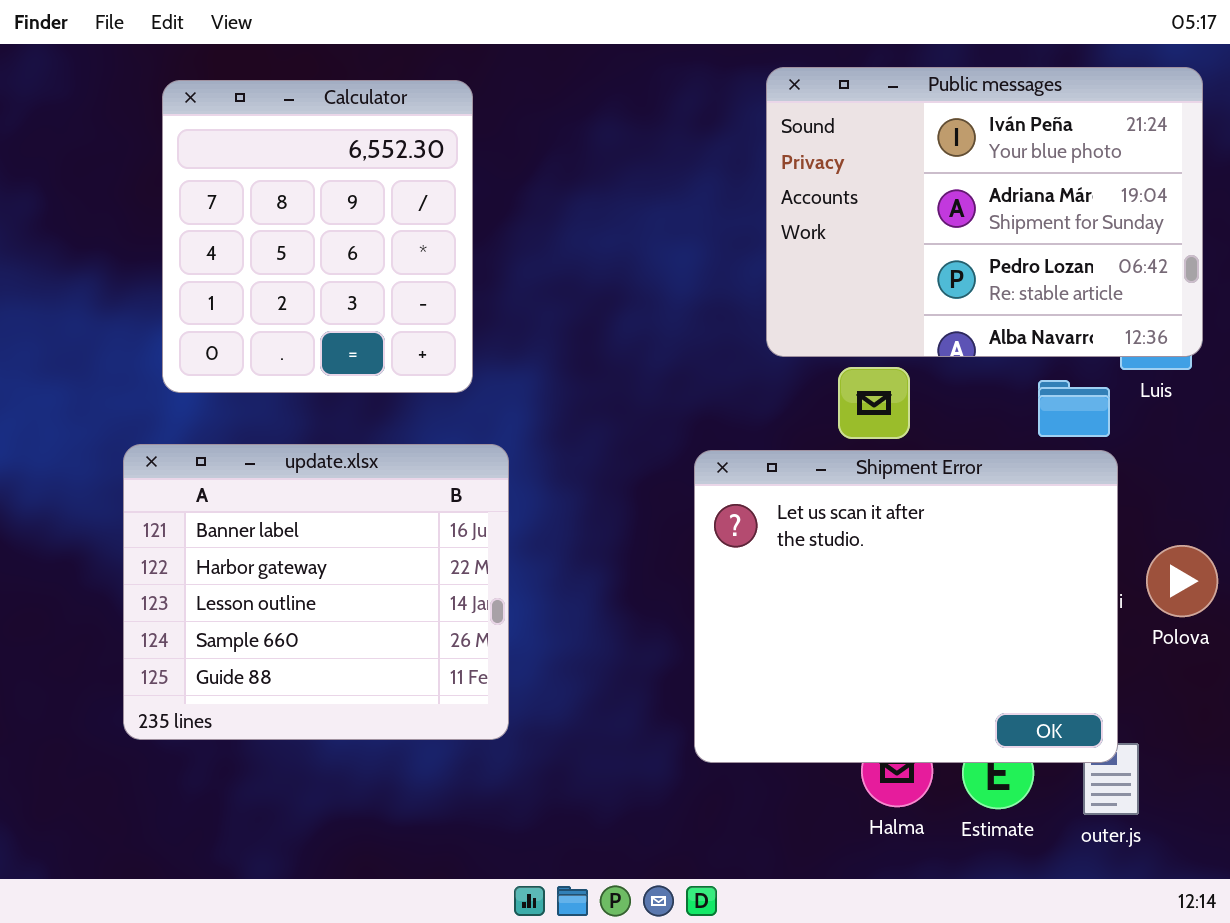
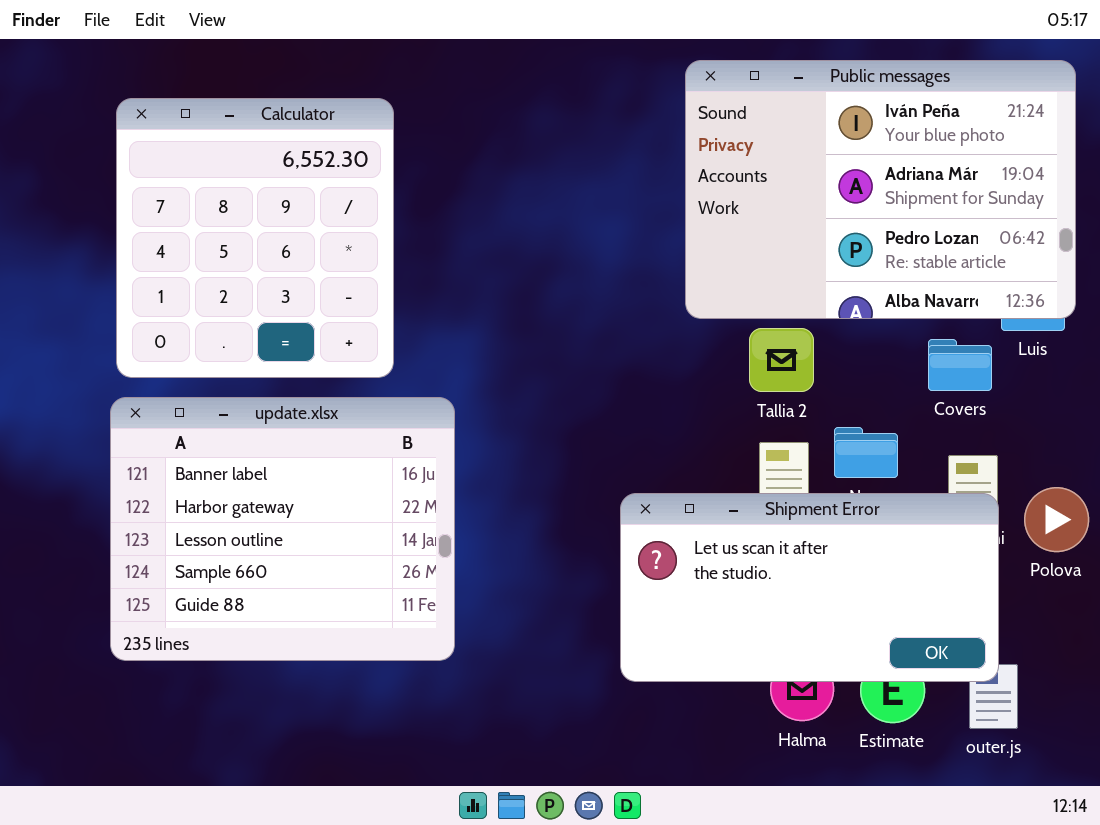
Calculator: [162,80,473,393] -> [116,98,394,378], moved
Shipment Error: [694,450,1118,763] -> [620,493,999,682], resized

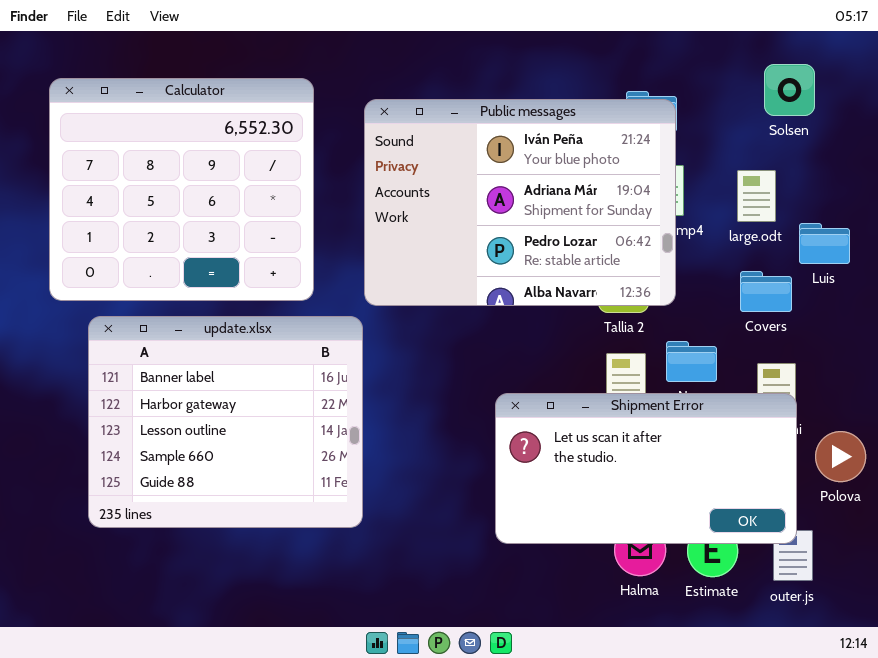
Public messages: [685,60,1076,319] -> [364,99,676,306], moved
Calculator: [116,98,394,378] -> [49,78,314,301], resized
Polova: [1024,487,1089,552] -> [815,431,866,482], moved

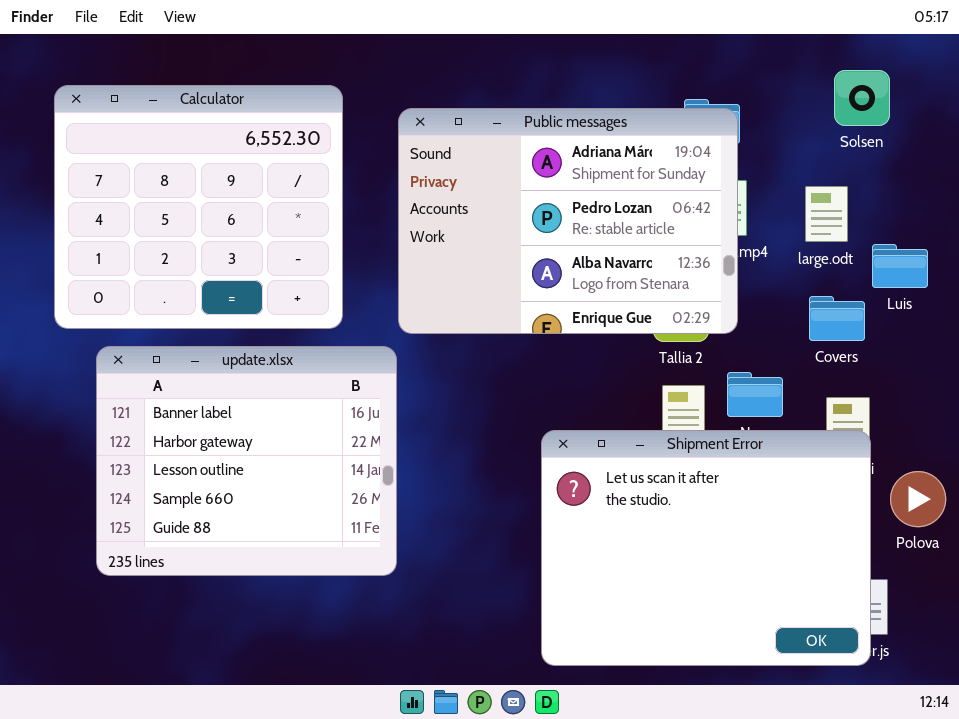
Public messages: [364,99,676,306] -> [398,108,738,334], scrolled down 1 row
Shipment Error: [495,393,797,544] -> [541,430,871,666], resized

